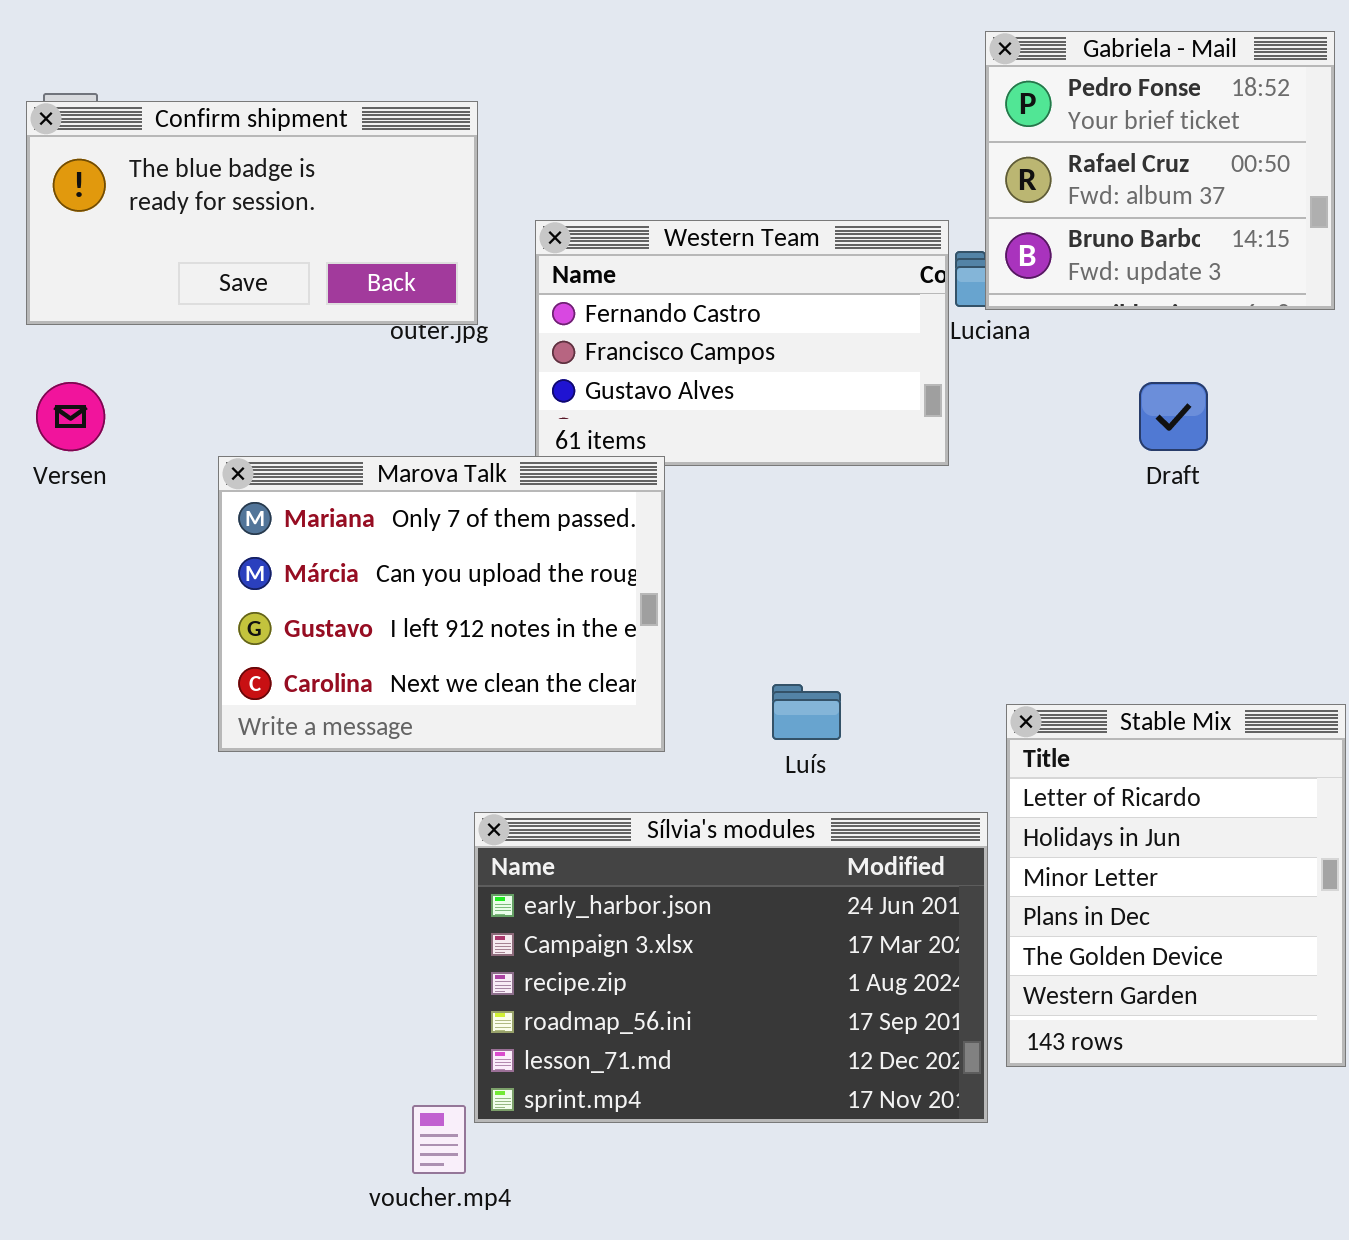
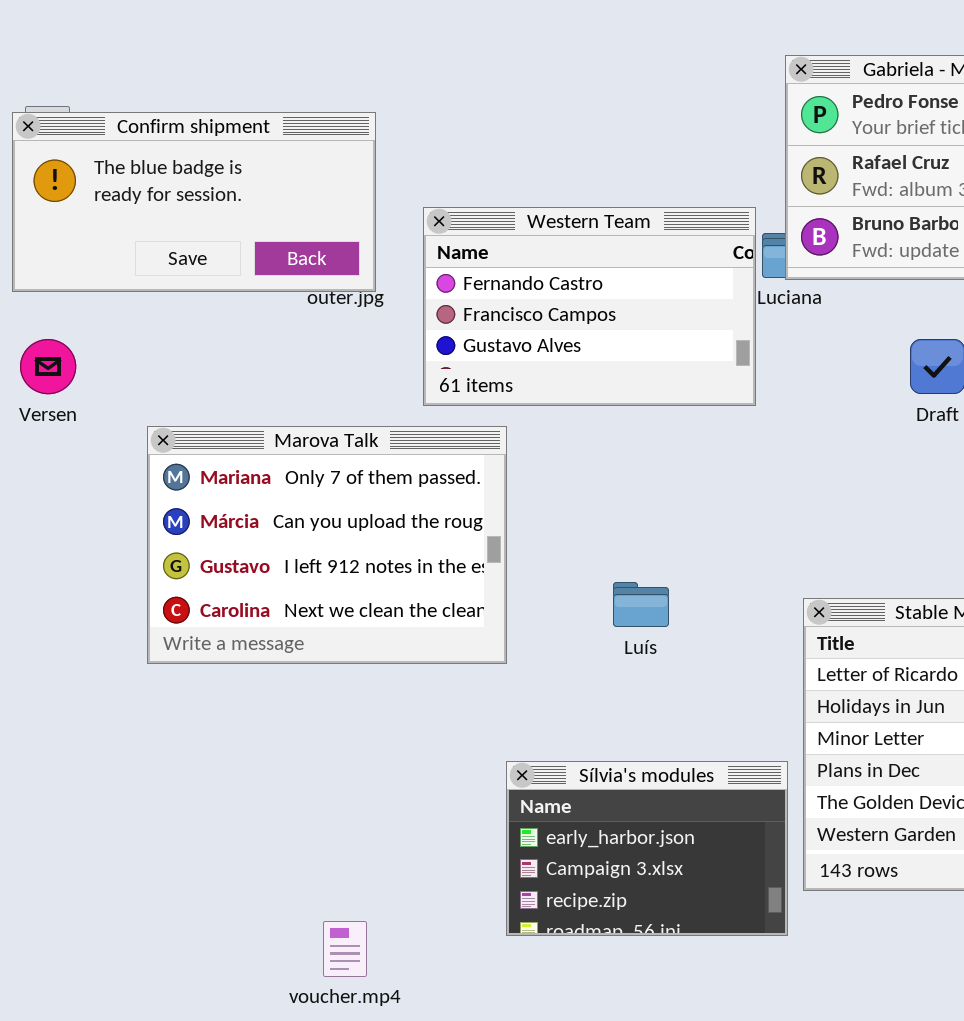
Marova Talk: [218,456,665,752] -> [147,426,507,664], moved
Sílvia's modules: [474,812,988,1123] -> [506,761,788,936], resized

